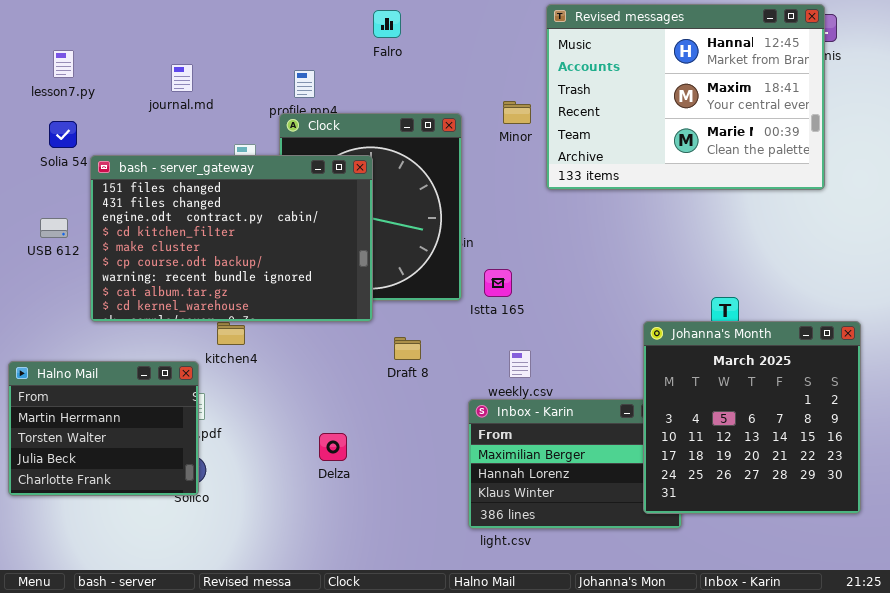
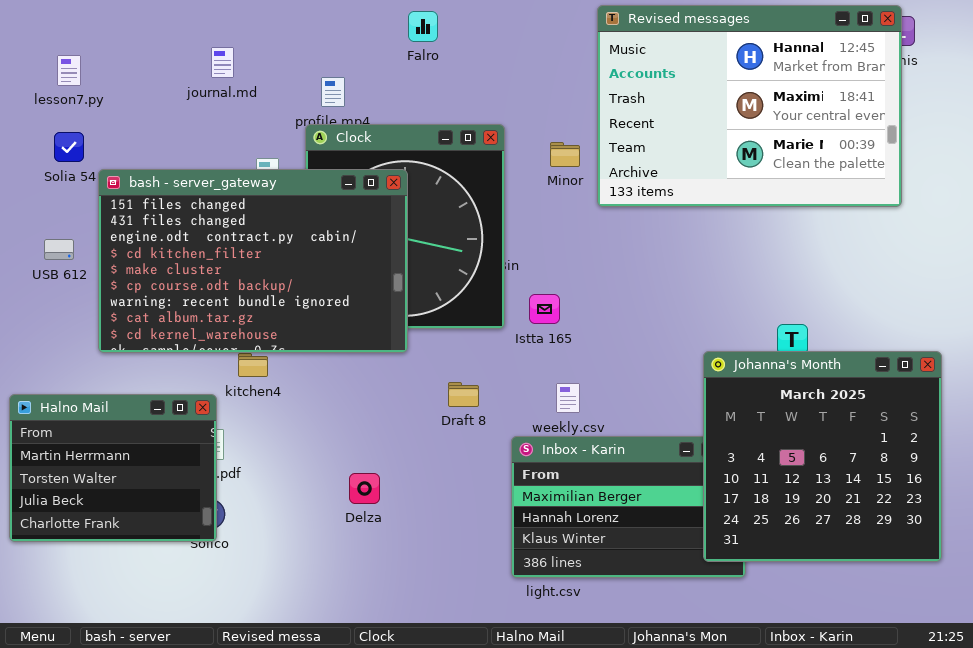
journal.md: [171,64,193,92] -> [211,47,234,78], moved
Minor: [503,101,531,124] -> [550,142,580,167], moved
Draft 8: [394,337,421,360] -> [448,382,479,407], moved

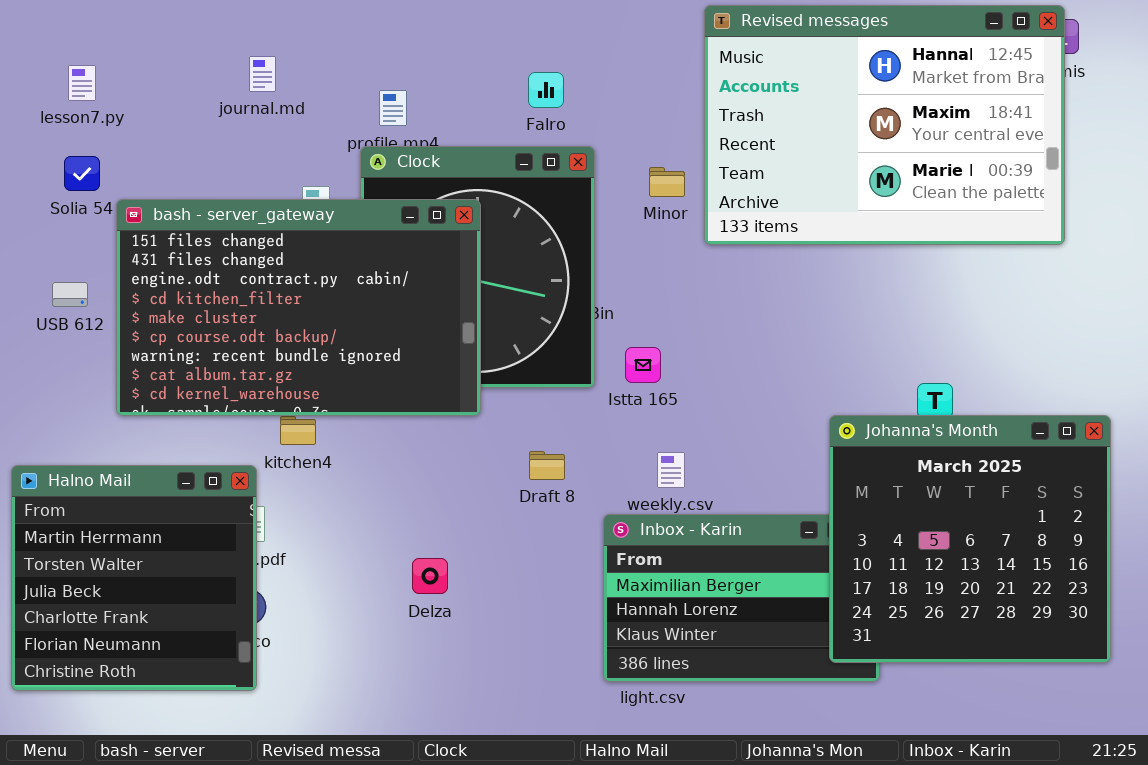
Falro: [408,11,438,42] -> [528,72,564,108], moved
Halno Mail: [9,394,217,542] -> [11,465,257,691], resized

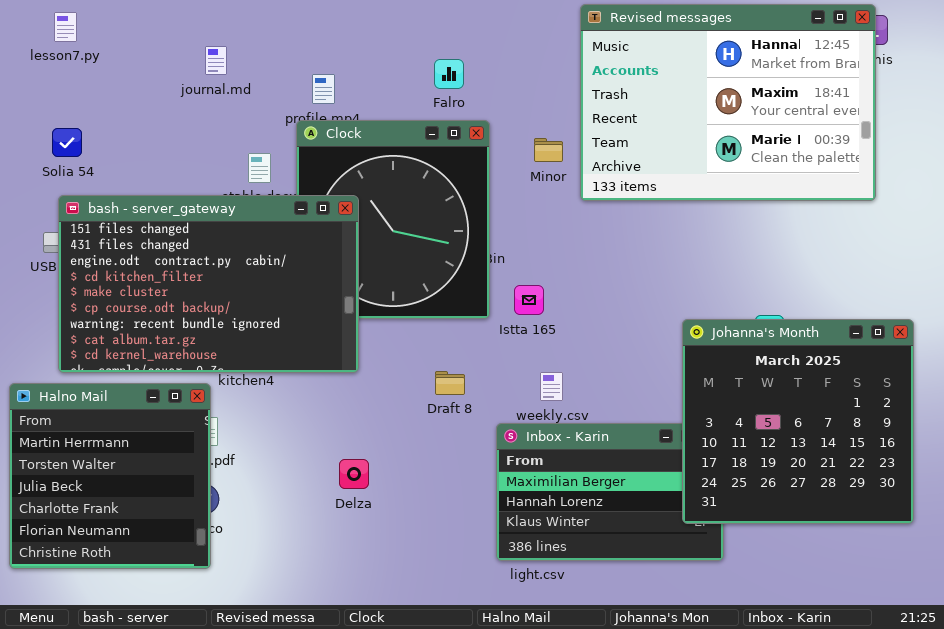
lesson7.py: [68,65,96,101] -> [54,12,77,42], moved
bash - server_gateway: [116,199,481,416] -> [58,195,359,373], moved
Johanna's Month: [829,415,1111,663] -> [682,319,914,524], moved

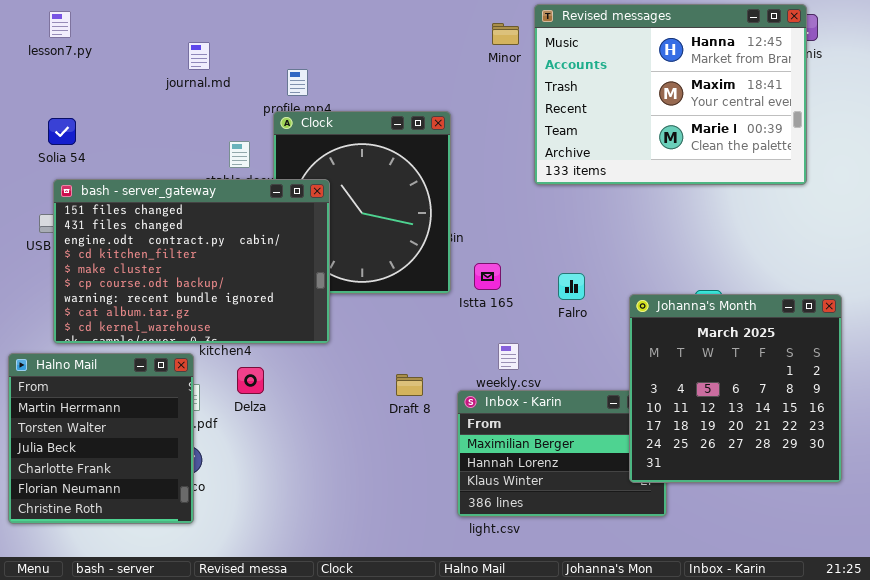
Falro: [434,59,464,89] -> [558,273,585,300], moved
Minor: [534,138,563,162] -> [492,23,519,45], moved
Draft 8: [435,371,465,395] -> [396,374,423,396], moved
Delza: [339,459,369,489] -> [237,367,264,394], moved

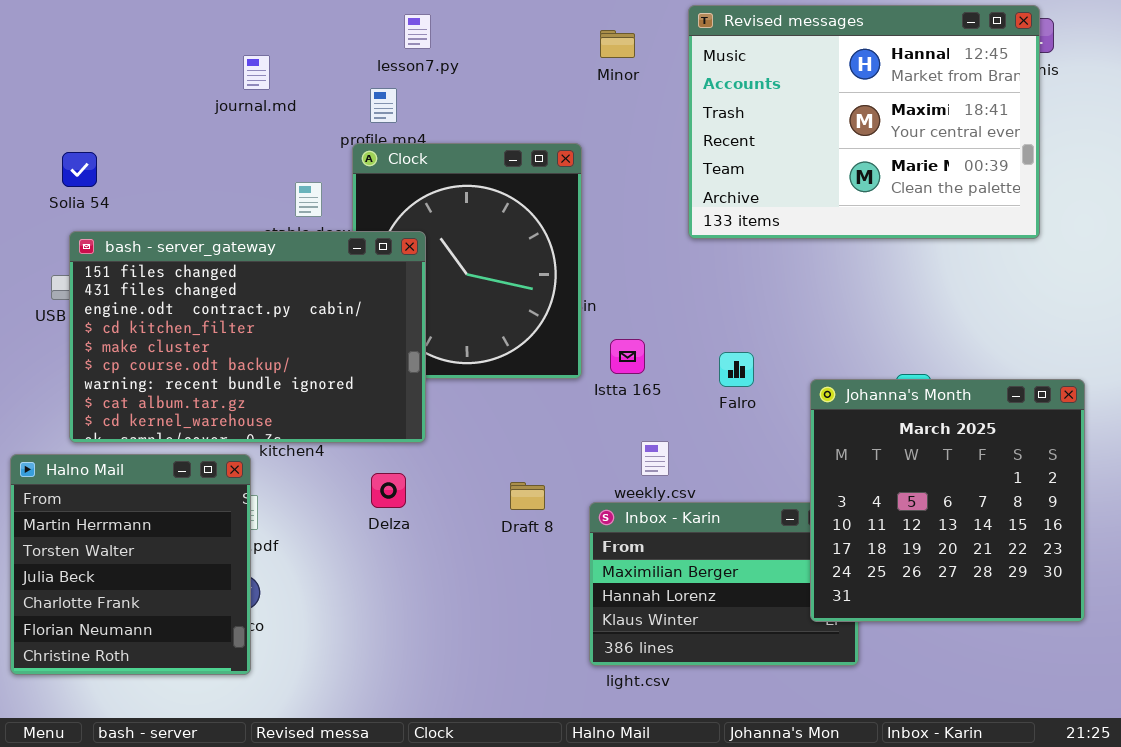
lesson7.py: [49,11,71,38] -> [404,14,431,49], moved
Minor: [492,23,519,45] -> [600,30,635,58], moved
Delza: [237,367,264,394] -> [371,473,406,508], moved

